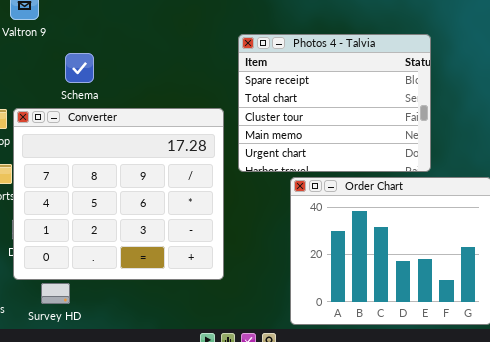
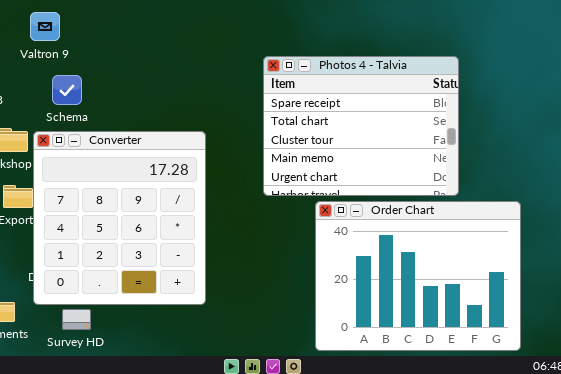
Schema: [65,53,94,83] -> [52,75,82,105], moved
Converter: [13,108,224,280] -> [33,131,206,305], resized

